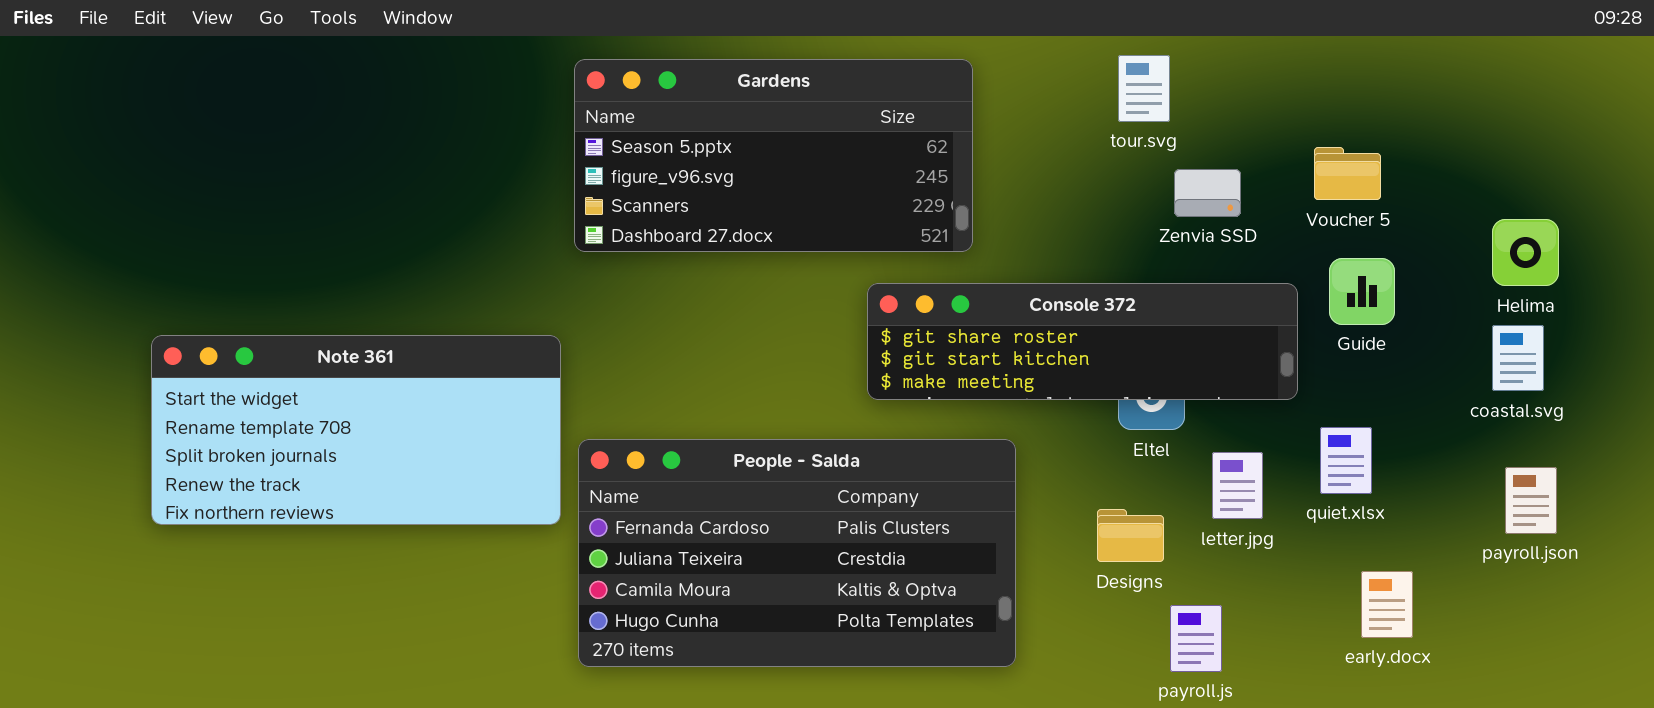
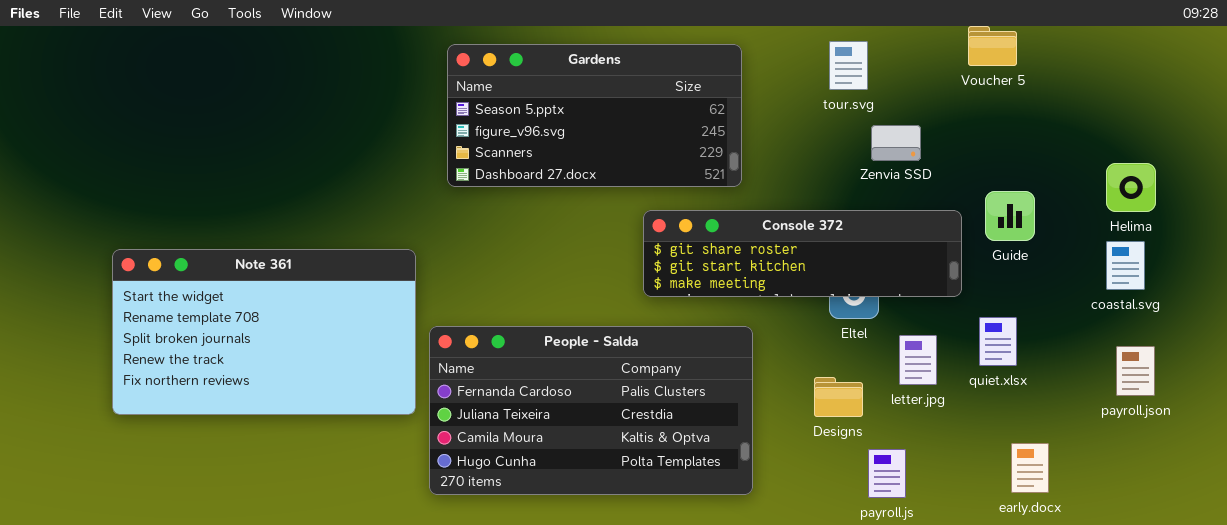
Gardens: [574,59,973,252] -> [447,44,742,187], moved
Voucher 5: [1314,147,1381,200] -> [968,26,1017,66], moved
Note 361: [151,335,561,525] -> [112,249,416,415], resized
early.docx: [1361,571,1413,638] -> [1011,443,1049,493], moved

